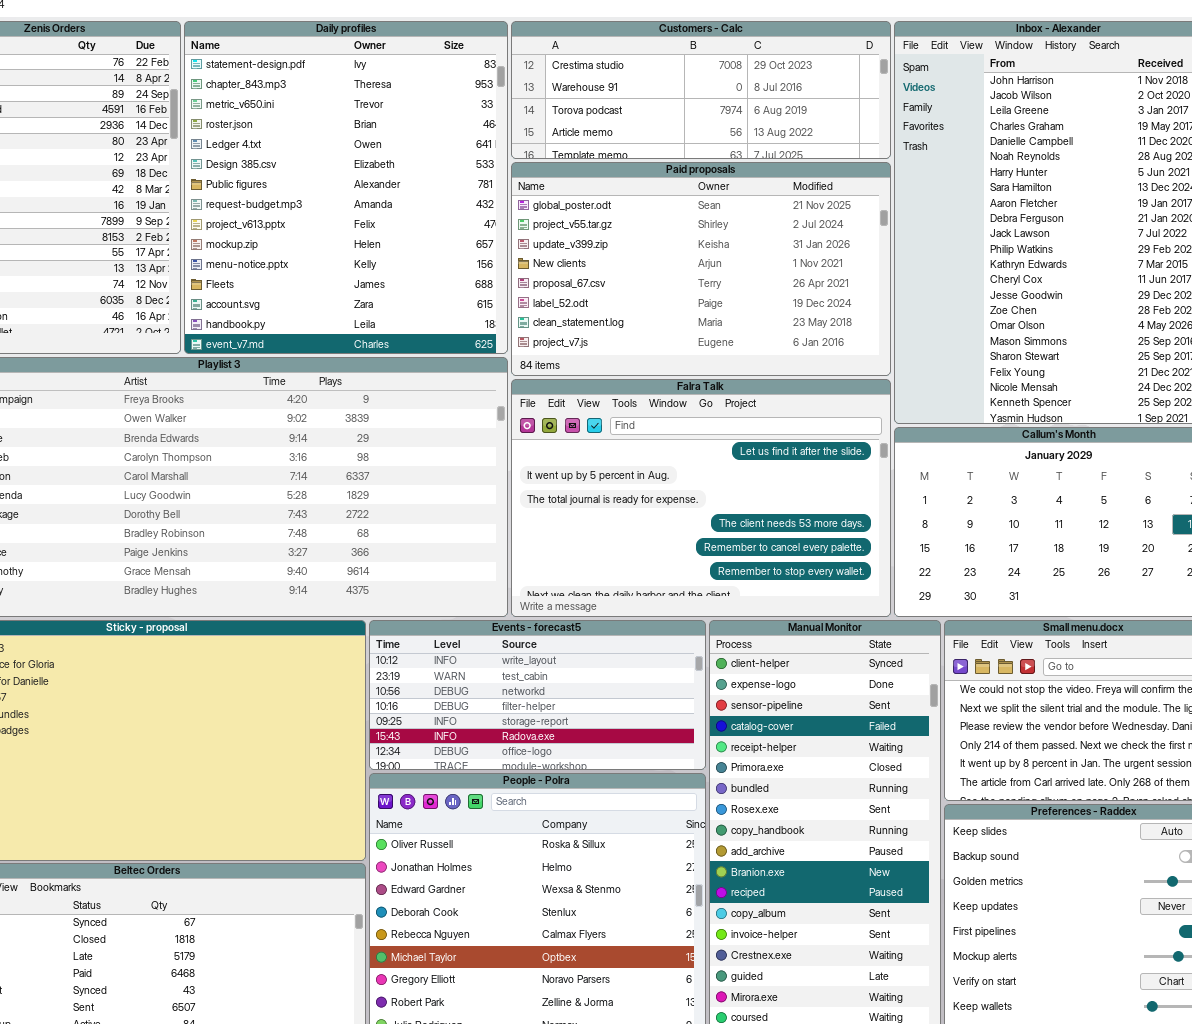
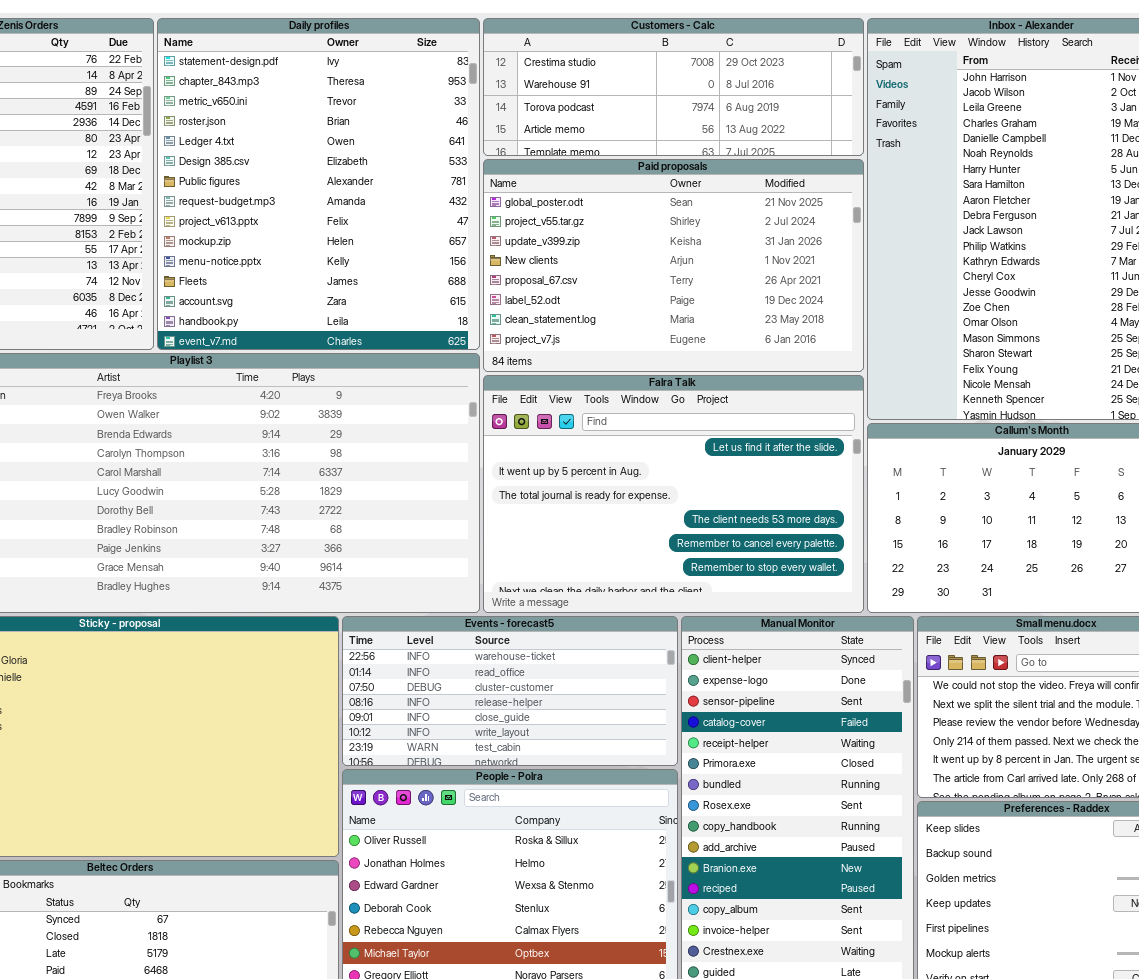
Events - forecast5: [369,620,706,770] -> [342,616,678,766], scrolled up 5 rows

